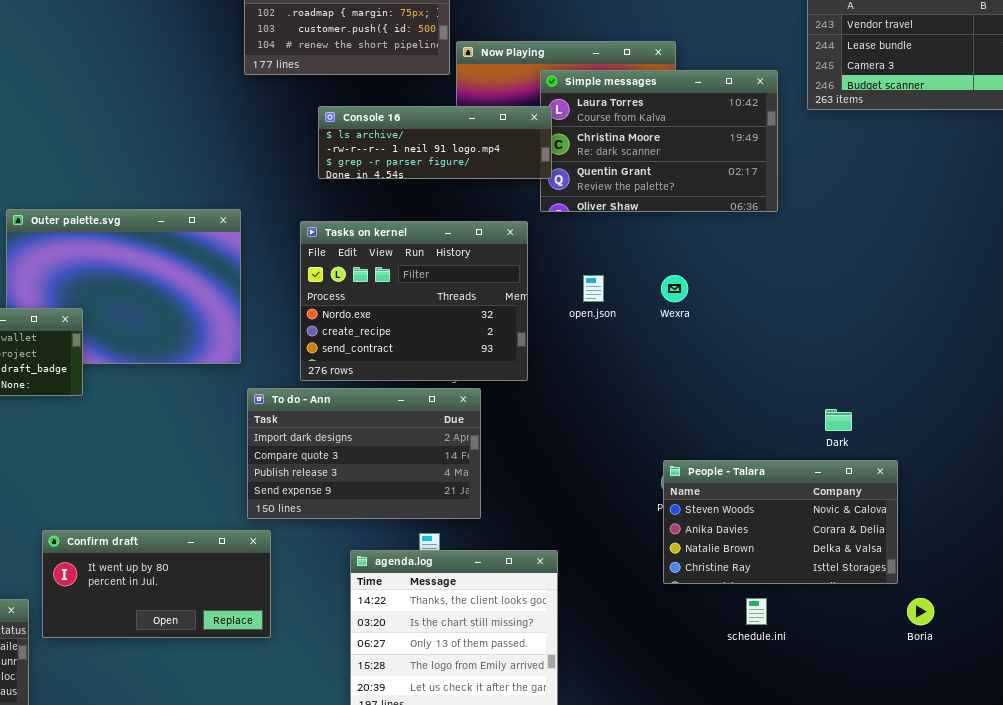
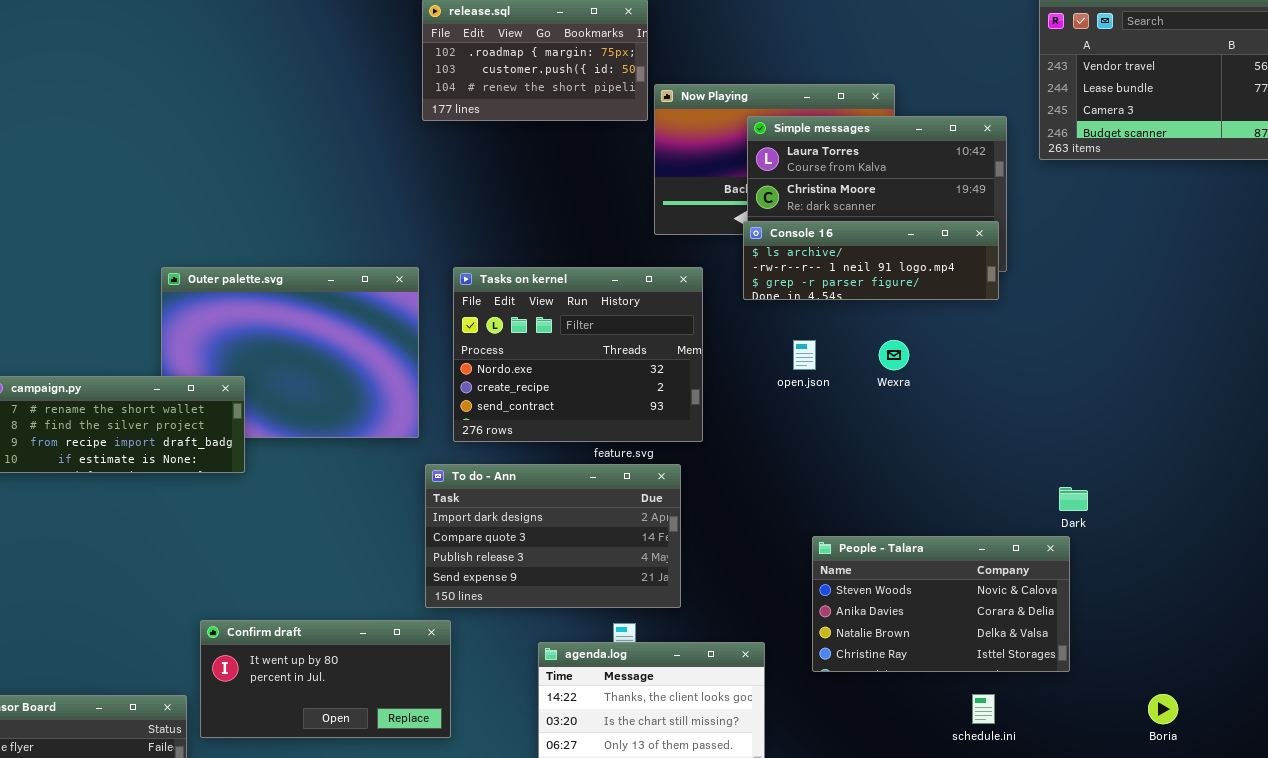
Console 16: [318,106,552,179] -> [743,221,999,300], moved
Tasks on kernel: [300,221,528,381] -> [453,267,703,442], moved
People - Talara: [663,460,898,584] -> [812,536,1070,672], moved

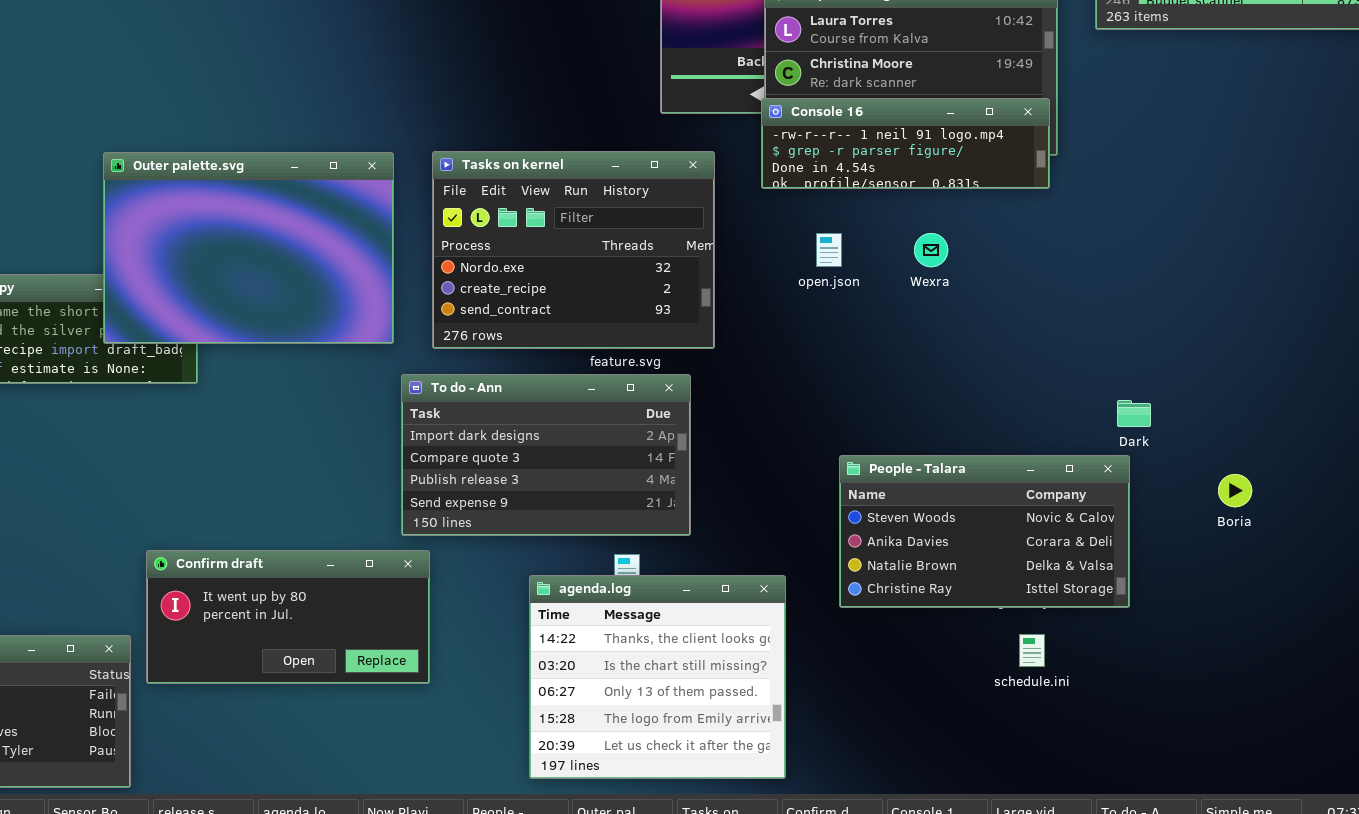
Console 16: [743,221,999,300] -> [761,98,1050,189], scrolled down 1 row
Outer palette.svg: [161,267,419,438] -> [103,152,394,344], raised
Boria: [1148,694,1178,724] -> [1218,474,1252,507], moved

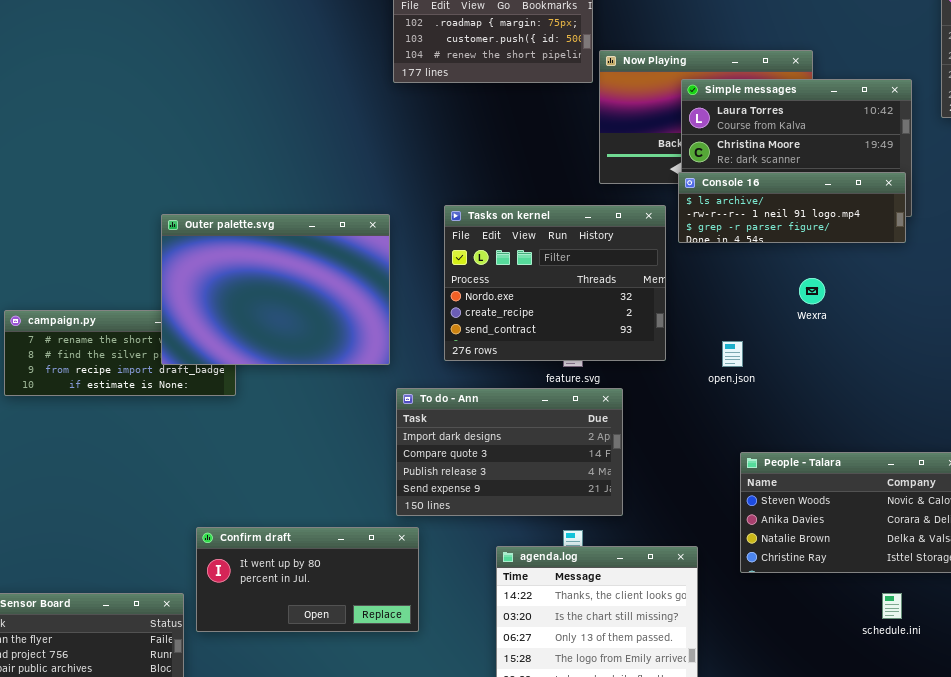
Console 16: [761,98,1050,189] -> [678,172,906,243], scrolled up 1 row
Tasks on kernel: [432,151,715,349] -> [444,205,666,361], moved
open.json: [816,233,842,267] -> [722,341,743,367], moved

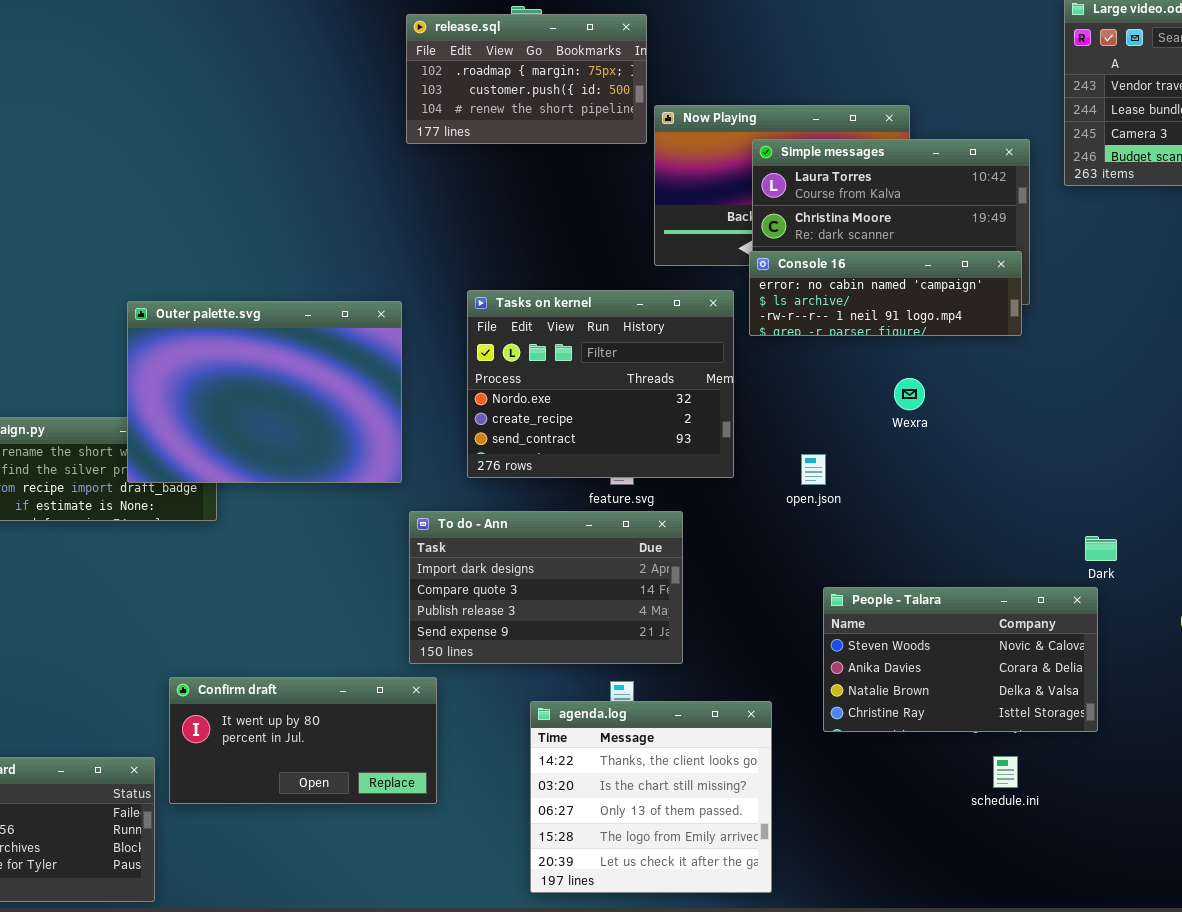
Console 16: [678,172,906,243] -> [749,251,1022,336], scrolled up 1 row

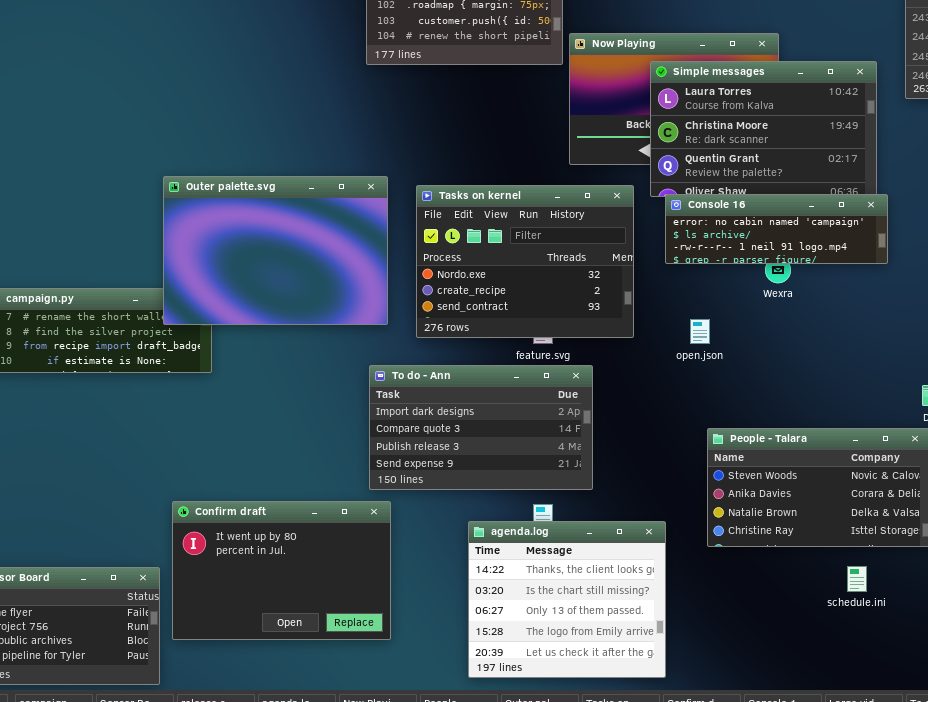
Console 16: [749,251,1022,336] -> [665,194,888,264], moved
Outer palette.svg: [127,301,402,483] -> [163,176,388,325], moved
Confirm draft: [169,677,437,804] -> [172,501,391,640], resized

